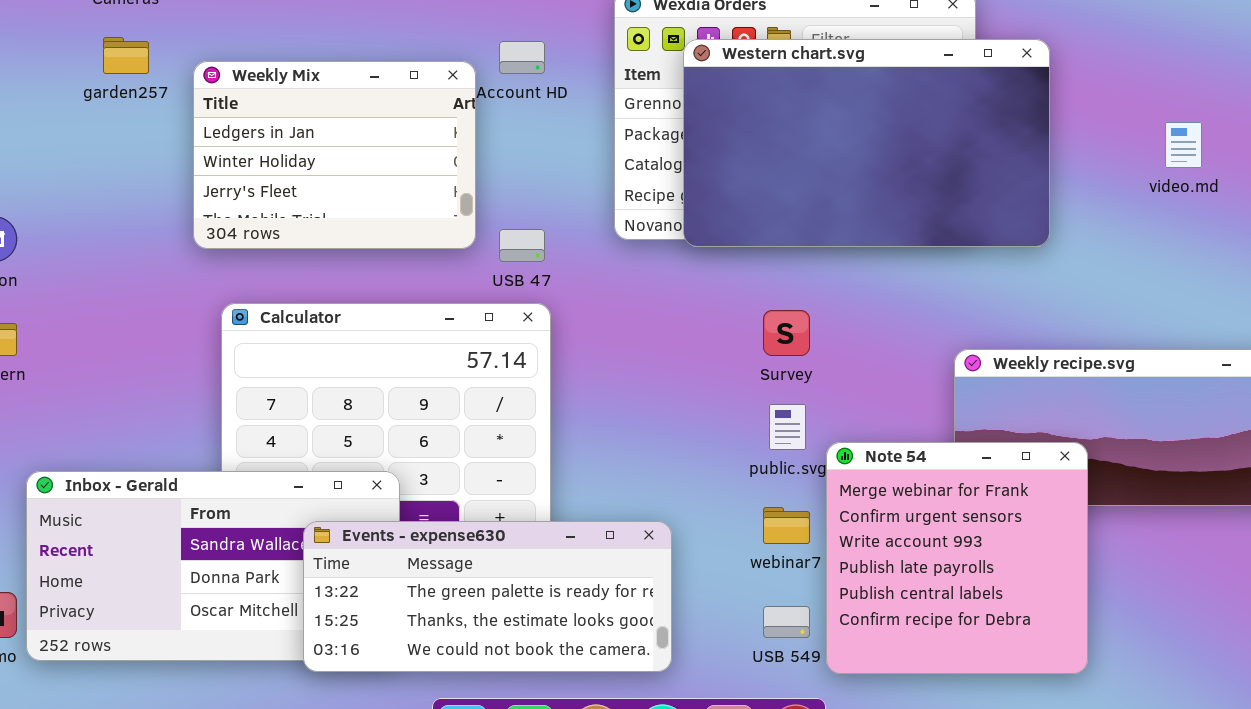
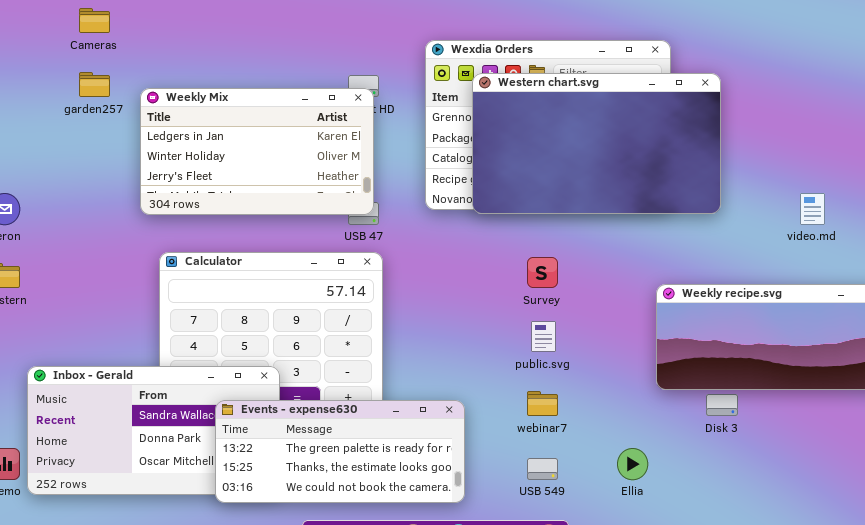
Weekly Mix: [193,61,476,249] -> [140,88,374,215], resized
video.md: [1165,122,1202,168] -> [800,193,825,225], moved
Note 54: [826,442,1088,674] -> none, closed

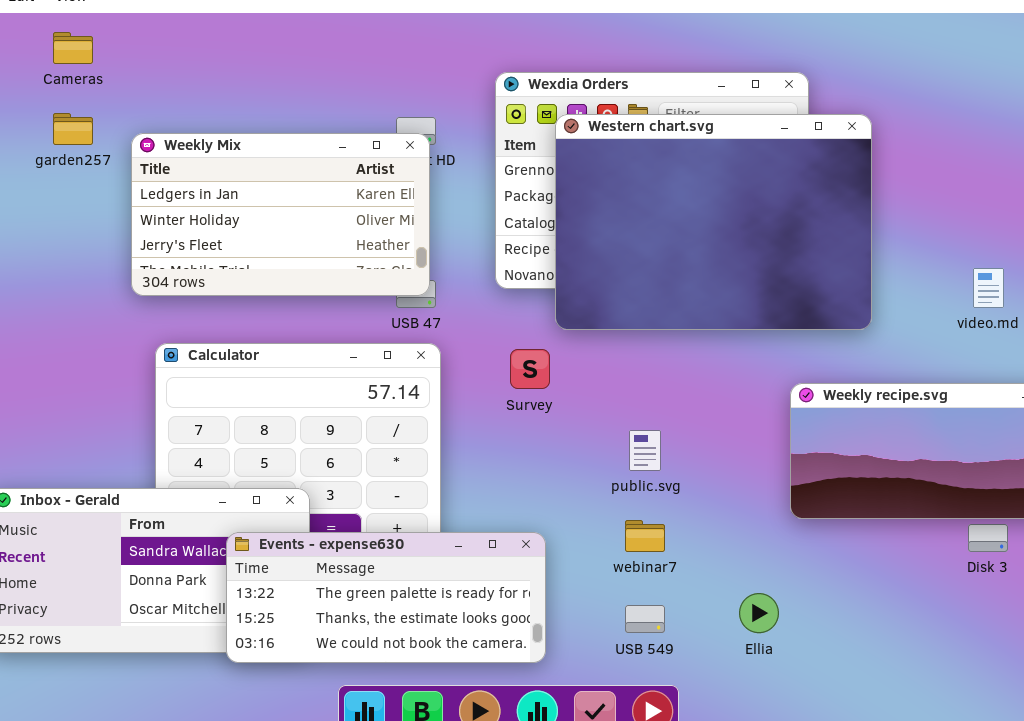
Western chart.svg: [472,73,721,214] -> [555,114,872,330], resized
Survey: [527,257,558,288] -> [510,349,550,389], moved
Disk 3: [706,394,738,416] -> [968,524,1008,552], moved

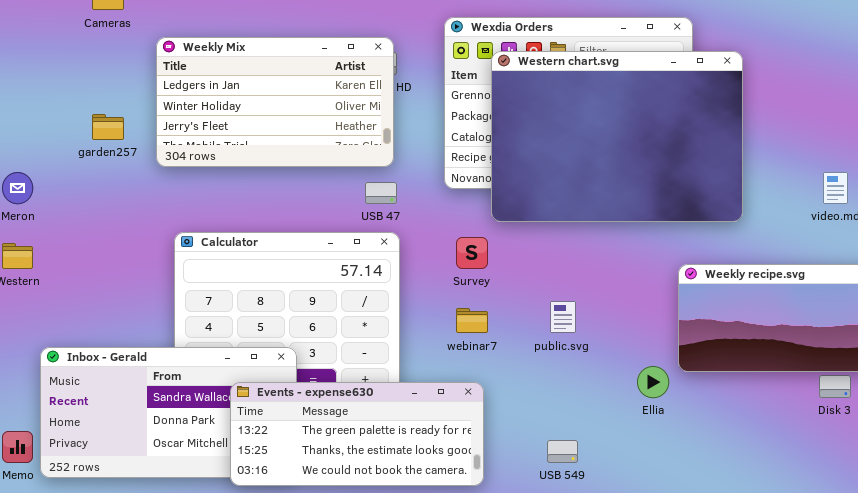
garden257: [53,113,93,145] -> [92,114,124,140], moved
Weekly Mix: [131,133,430,296] -> [156,37,394,167], moved
webinar7: [625,520,665,552] -> [456,308,488,333], moved
Ellia: [739,593,779,633] -> [637,366,669,398], moved

